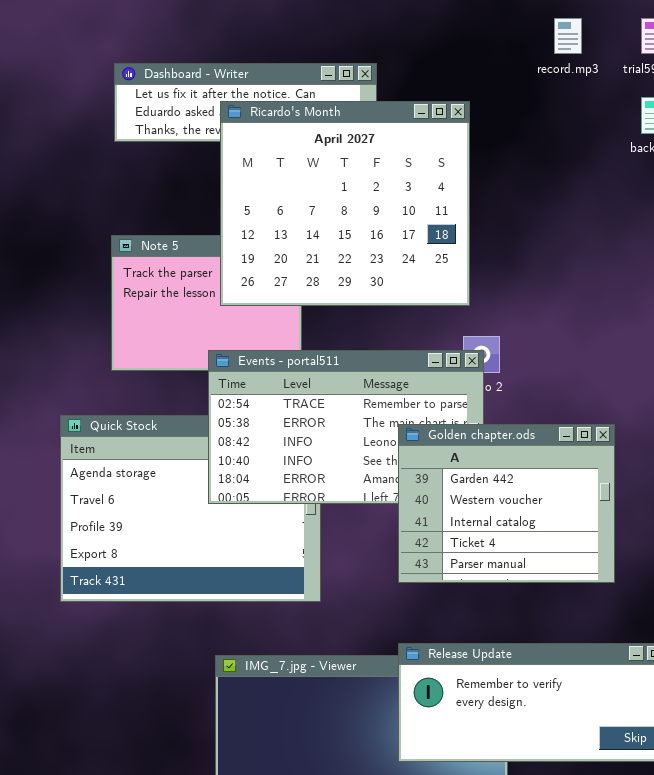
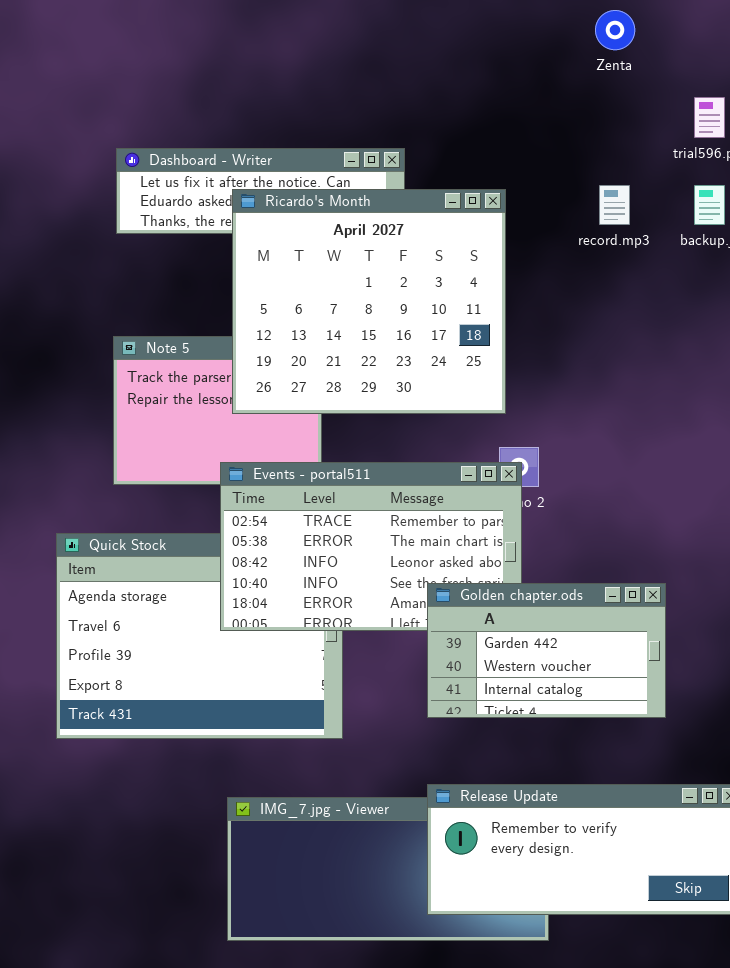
record.mp3: [554,18,582,54] -> [599,185,630,225], moved
Golden chapter.ods: [398,424,615,583] -> [427,583,666,718], resized

